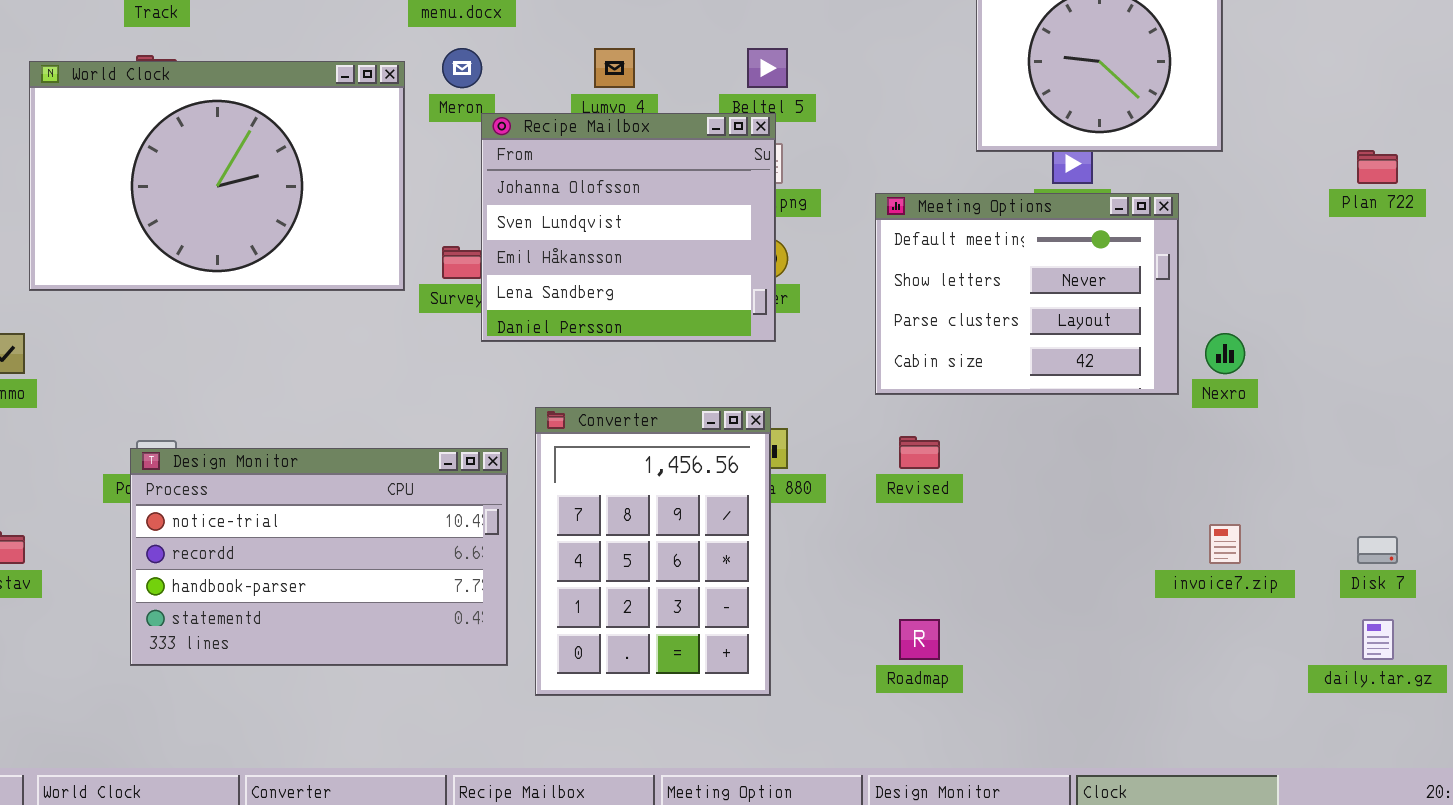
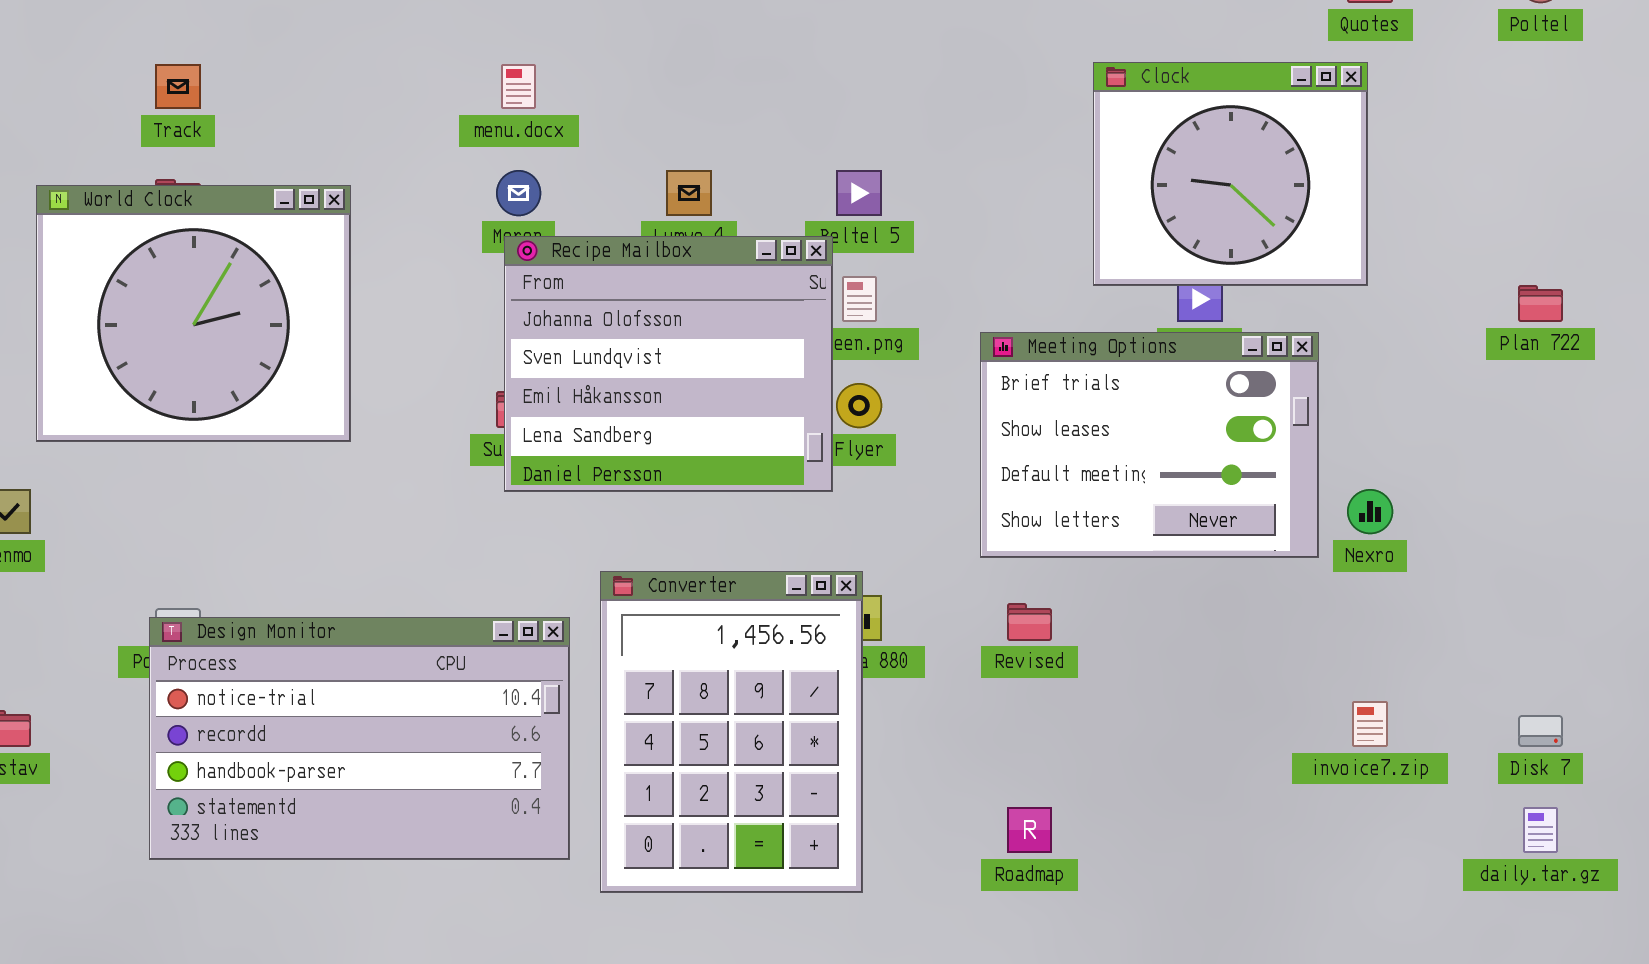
World Clock: [29,61,405,291] -> [36,185,351,442], resized
Recipe Mailbox: [481,113,776,342] -> [504,236,833,492], moved
Meeting Options: [875,193,1179,395] -> [980,332,1319,558], scrolled up 2 rows

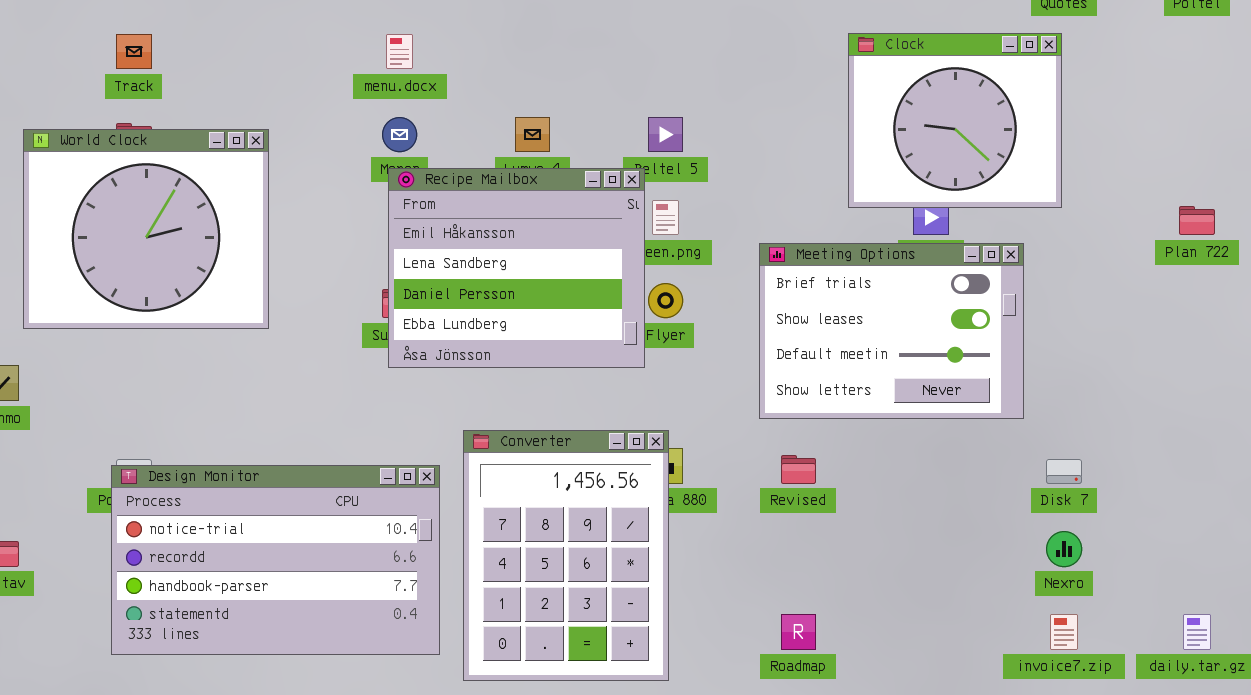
Recipe Mailbox: [504,236,833,492] -> [388,168,645,368], scrolled down 2 rows
Nexro: [1347,489,1393,534] -> [1046,531,1082,567], moved
invoice7.zip: [1352,701,1388,747] -> [1050,614,1078,650], moved
Disk 7: [1518,715,1563,747] -> [1046,459,1082,484], moved

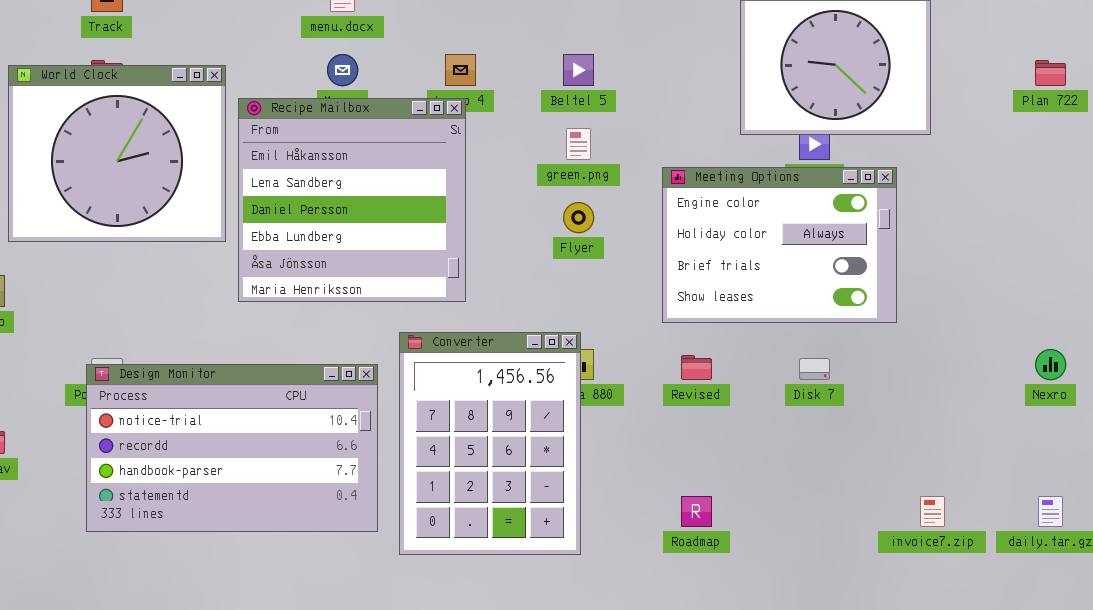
Recipe Mailbox: [388,168,645,368] -> [238,98,466,302], moved, resized
Plan 722: [1179,206,1215,235] -> [1035,60,1066,86], moved
Meeting Options: [759,243,1024,419] -> [662,167,897,323], scrolled up 2 rows
Disk 7: [1046,459,1082,484] -> [799,358,830,380], moved
Nexro: [1046,531,1082,567] -> [1035,349,1066,380], moved

